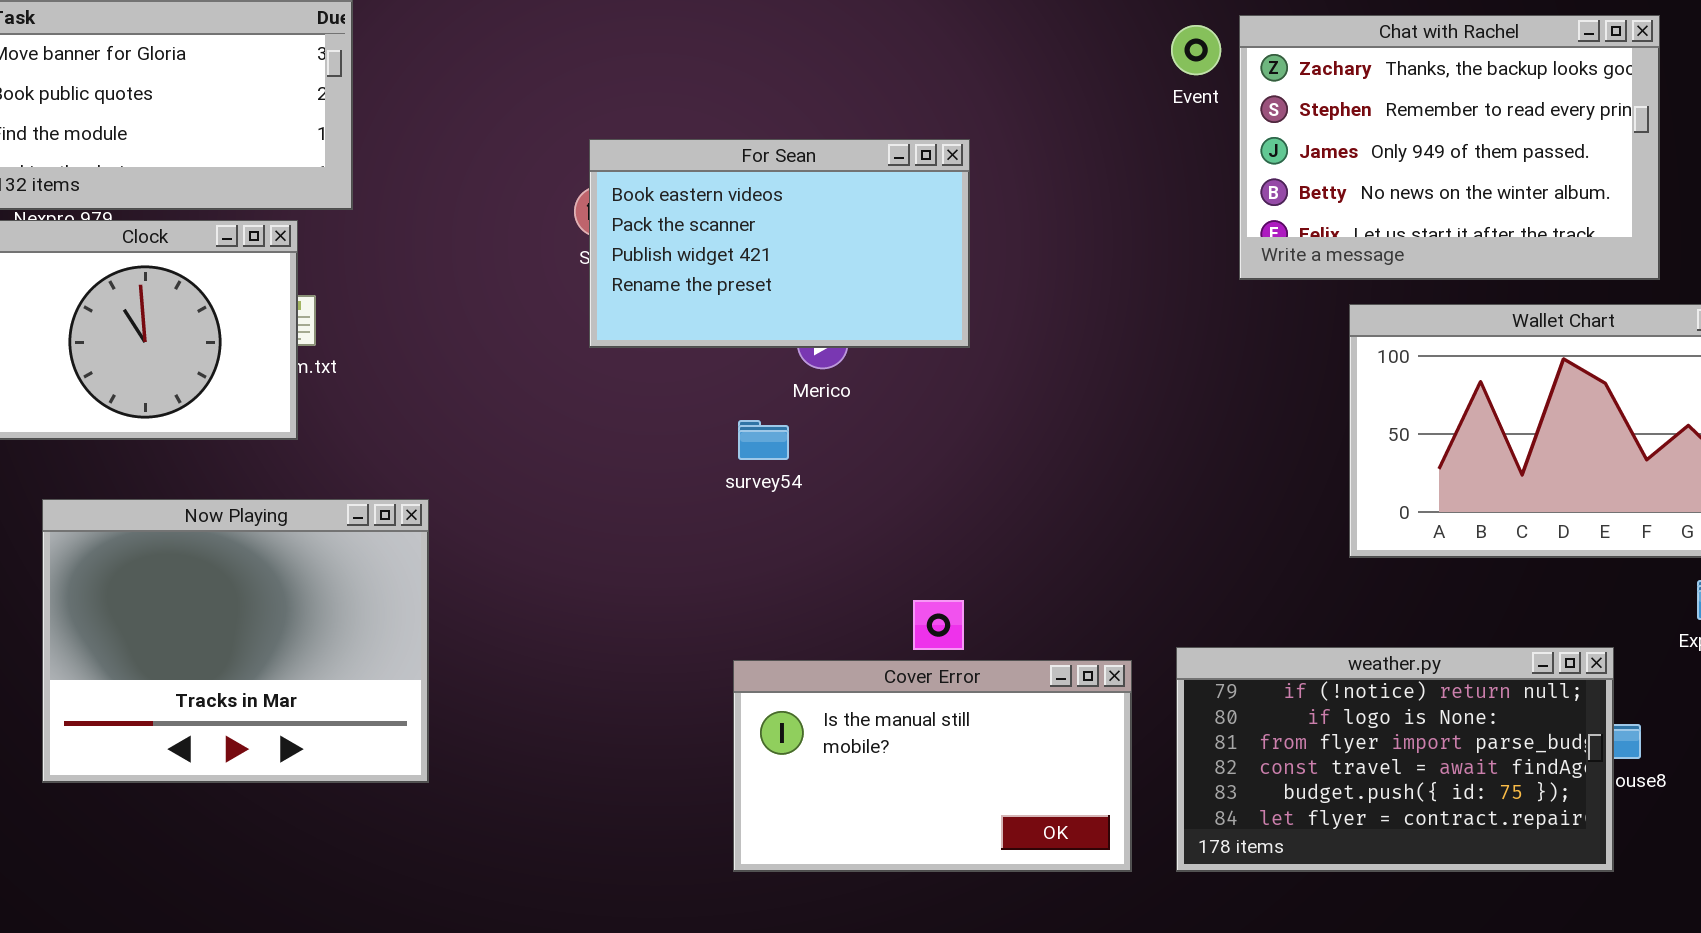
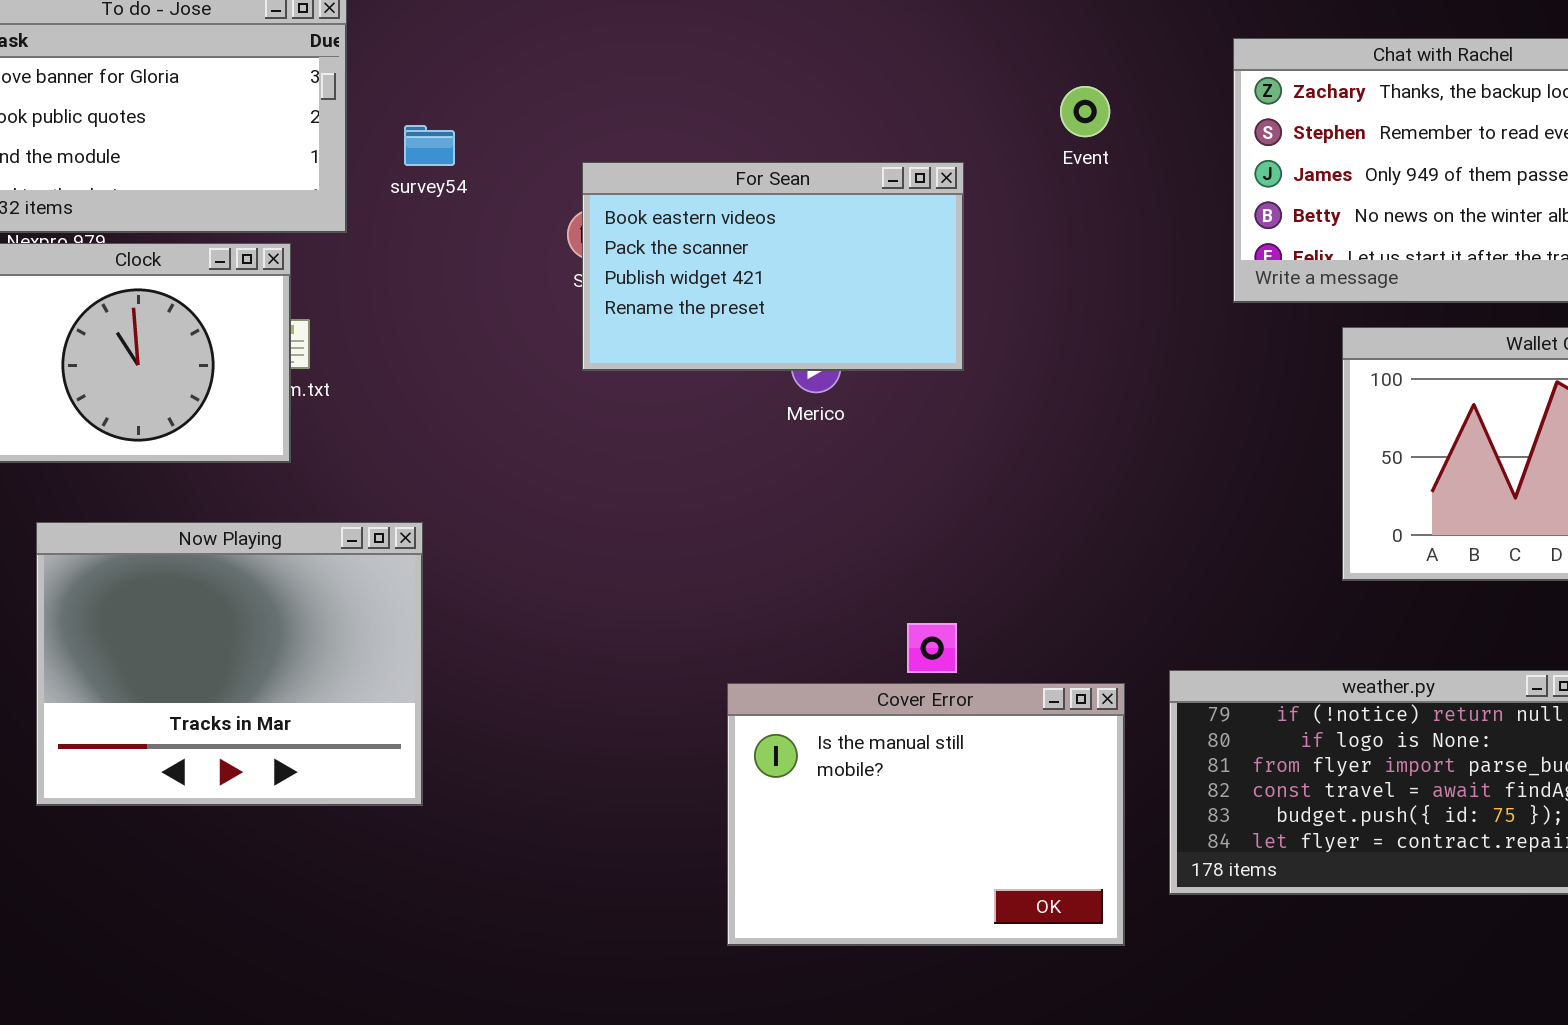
Event: [1171,25,1221,75] -> [1060,86,1110,137], moved
survey54: [738,420,789,460] -> [404,125,455,166], moved
Cover Error: [733,660,1132,872] -> [727,683,1125,946], resized

